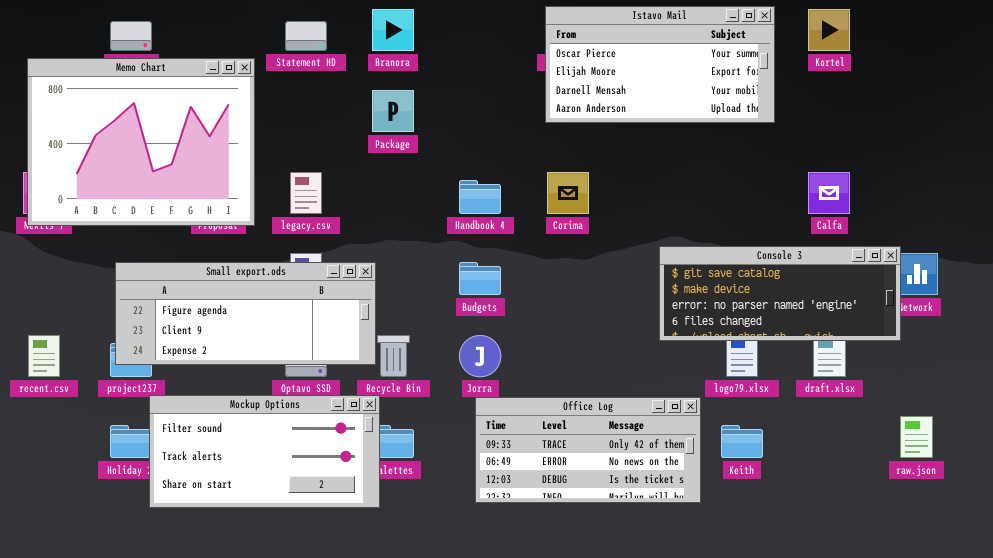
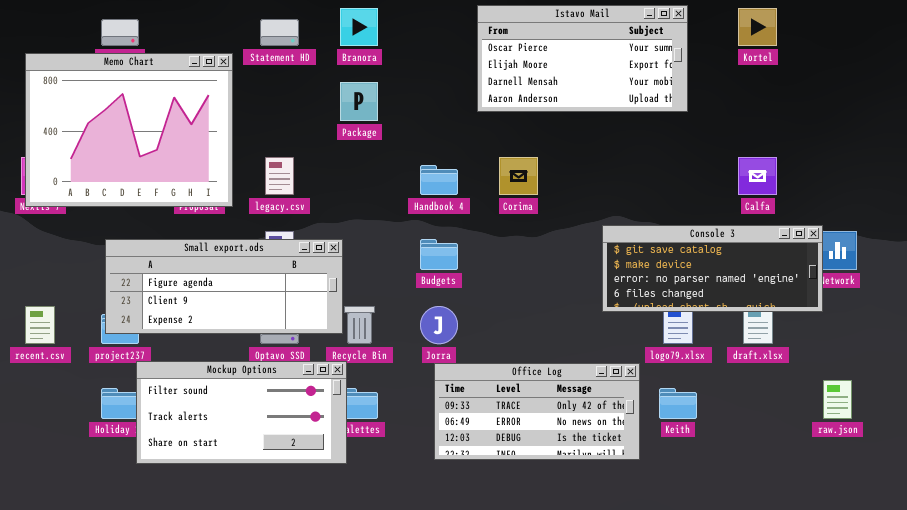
Istavo Mail: [545,6,775,123] -> [477,5,688,112], moved

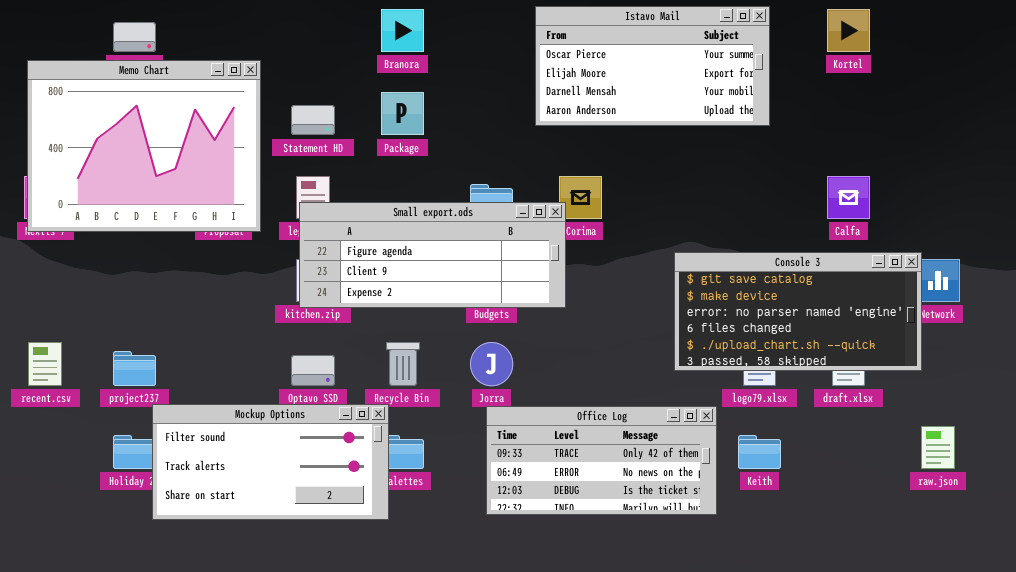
Statement HD: [260,19,299,46] -> [291,105,335,135], moved
Console 3: [602,225,823,312] -> [674,252,922,371], resized
Small export.ods: [105,239,343,334] -> [299,202,566,308], moved

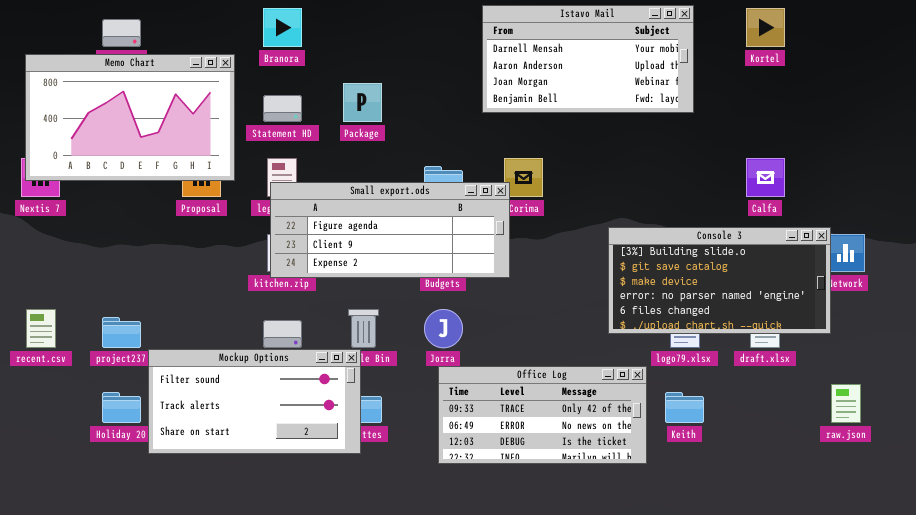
Istavo Mail: [535,6,770,126] -> [482,5,694,113], scrolled down 2 rows
Branora: [381,9,424,52] -> [263,8,302,47], moved
Memo Chart: [27,60,261,232] -> [25,54,235,181], resized
Console 3: [674,252,922,371] -> [608,227,831,334], scrolled up 1 row
Mockup Options: [152,404,389,520] -> [148,349,361,454], moved

